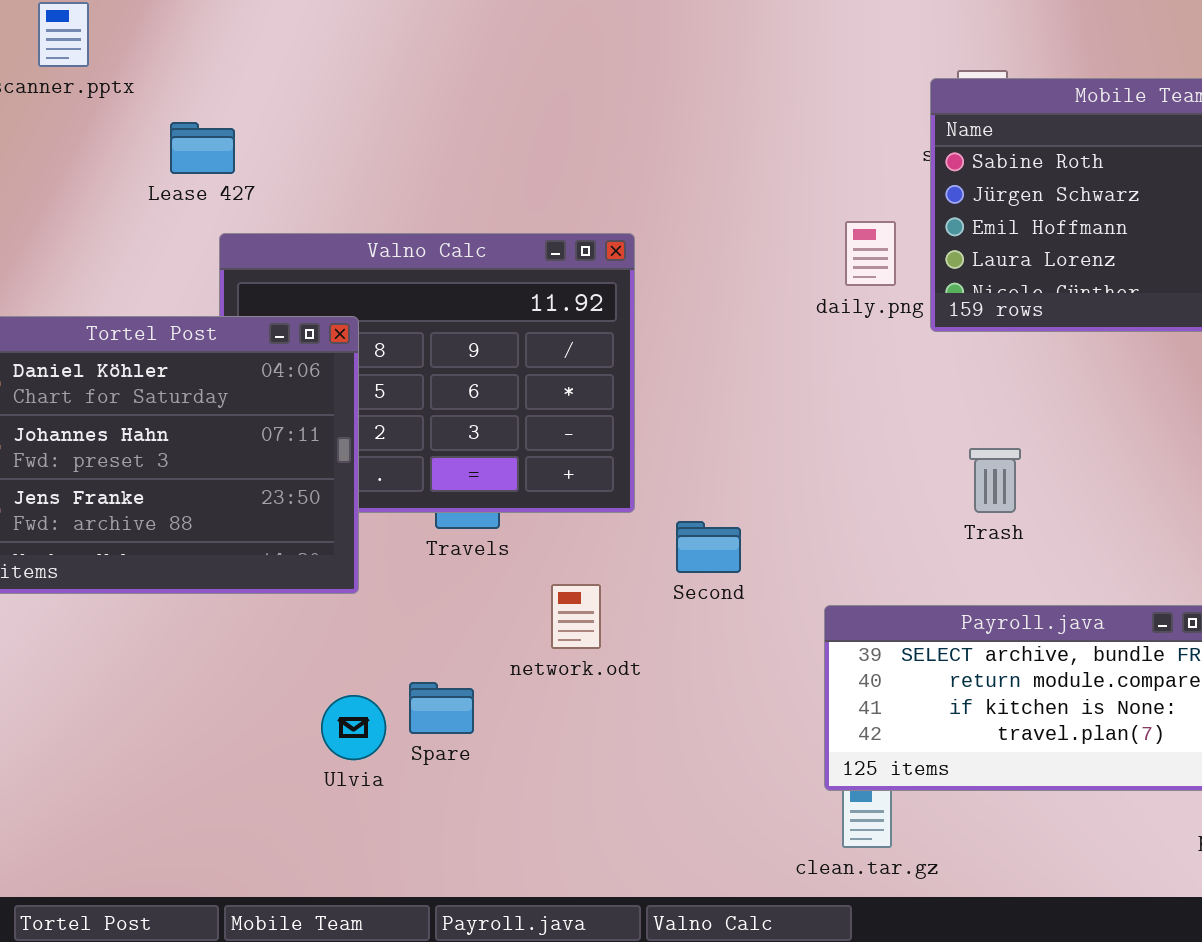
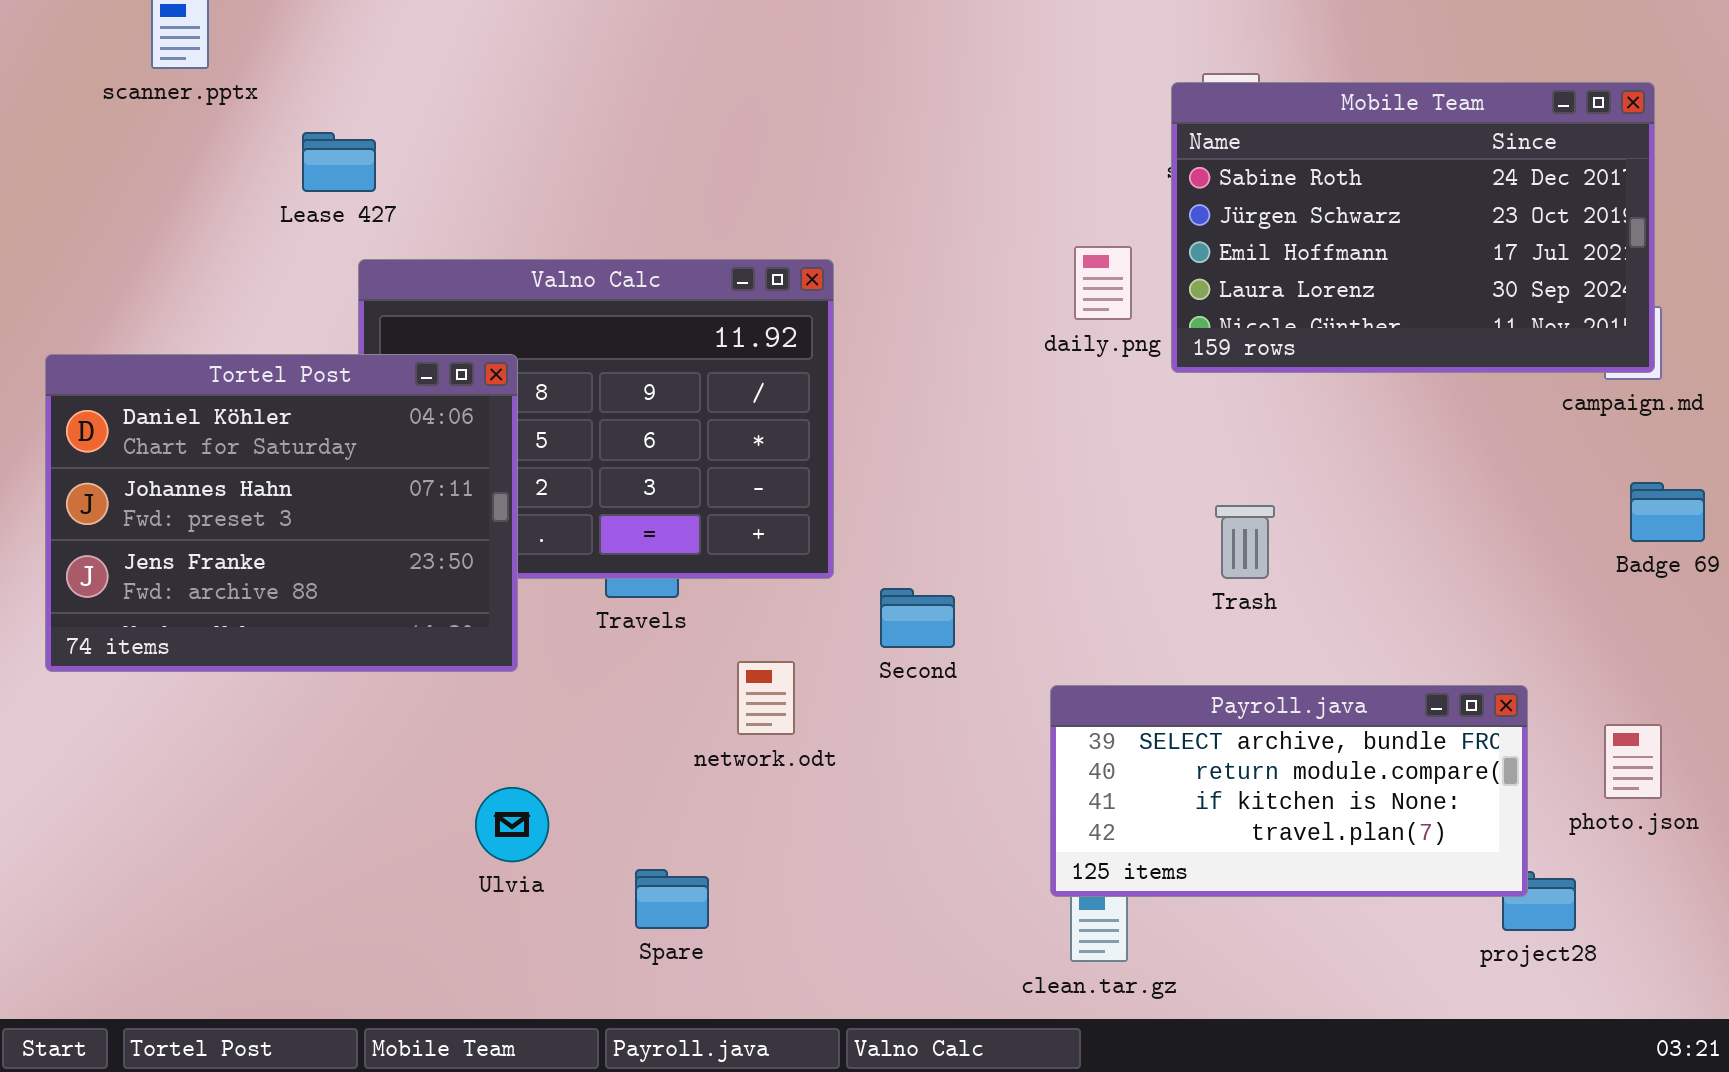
Spare: [409,682,474,734] -> [635,869,709,929], moved

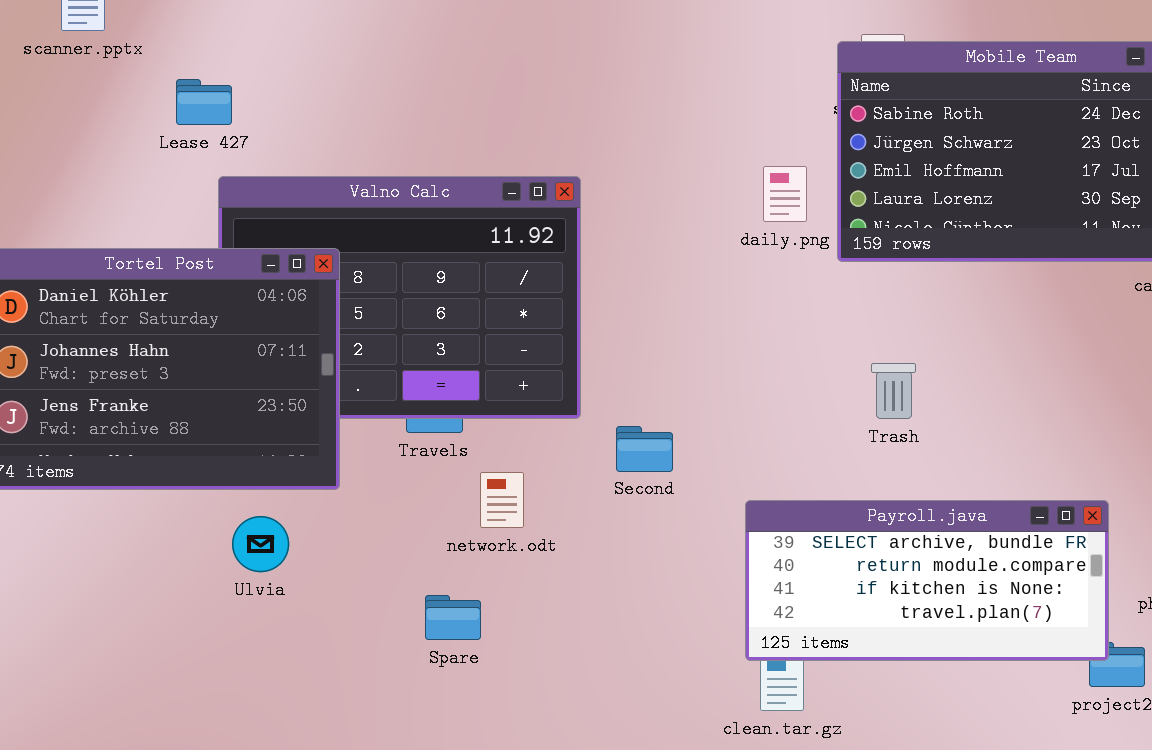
network.odt: [737,661,795,735] -> [480,472,524,528], moved
Ulvia: [475,787,549,862] -> [232,516,289,572], moved
Spare: [635,869,709,929] -> [425,595,481,640], moved

